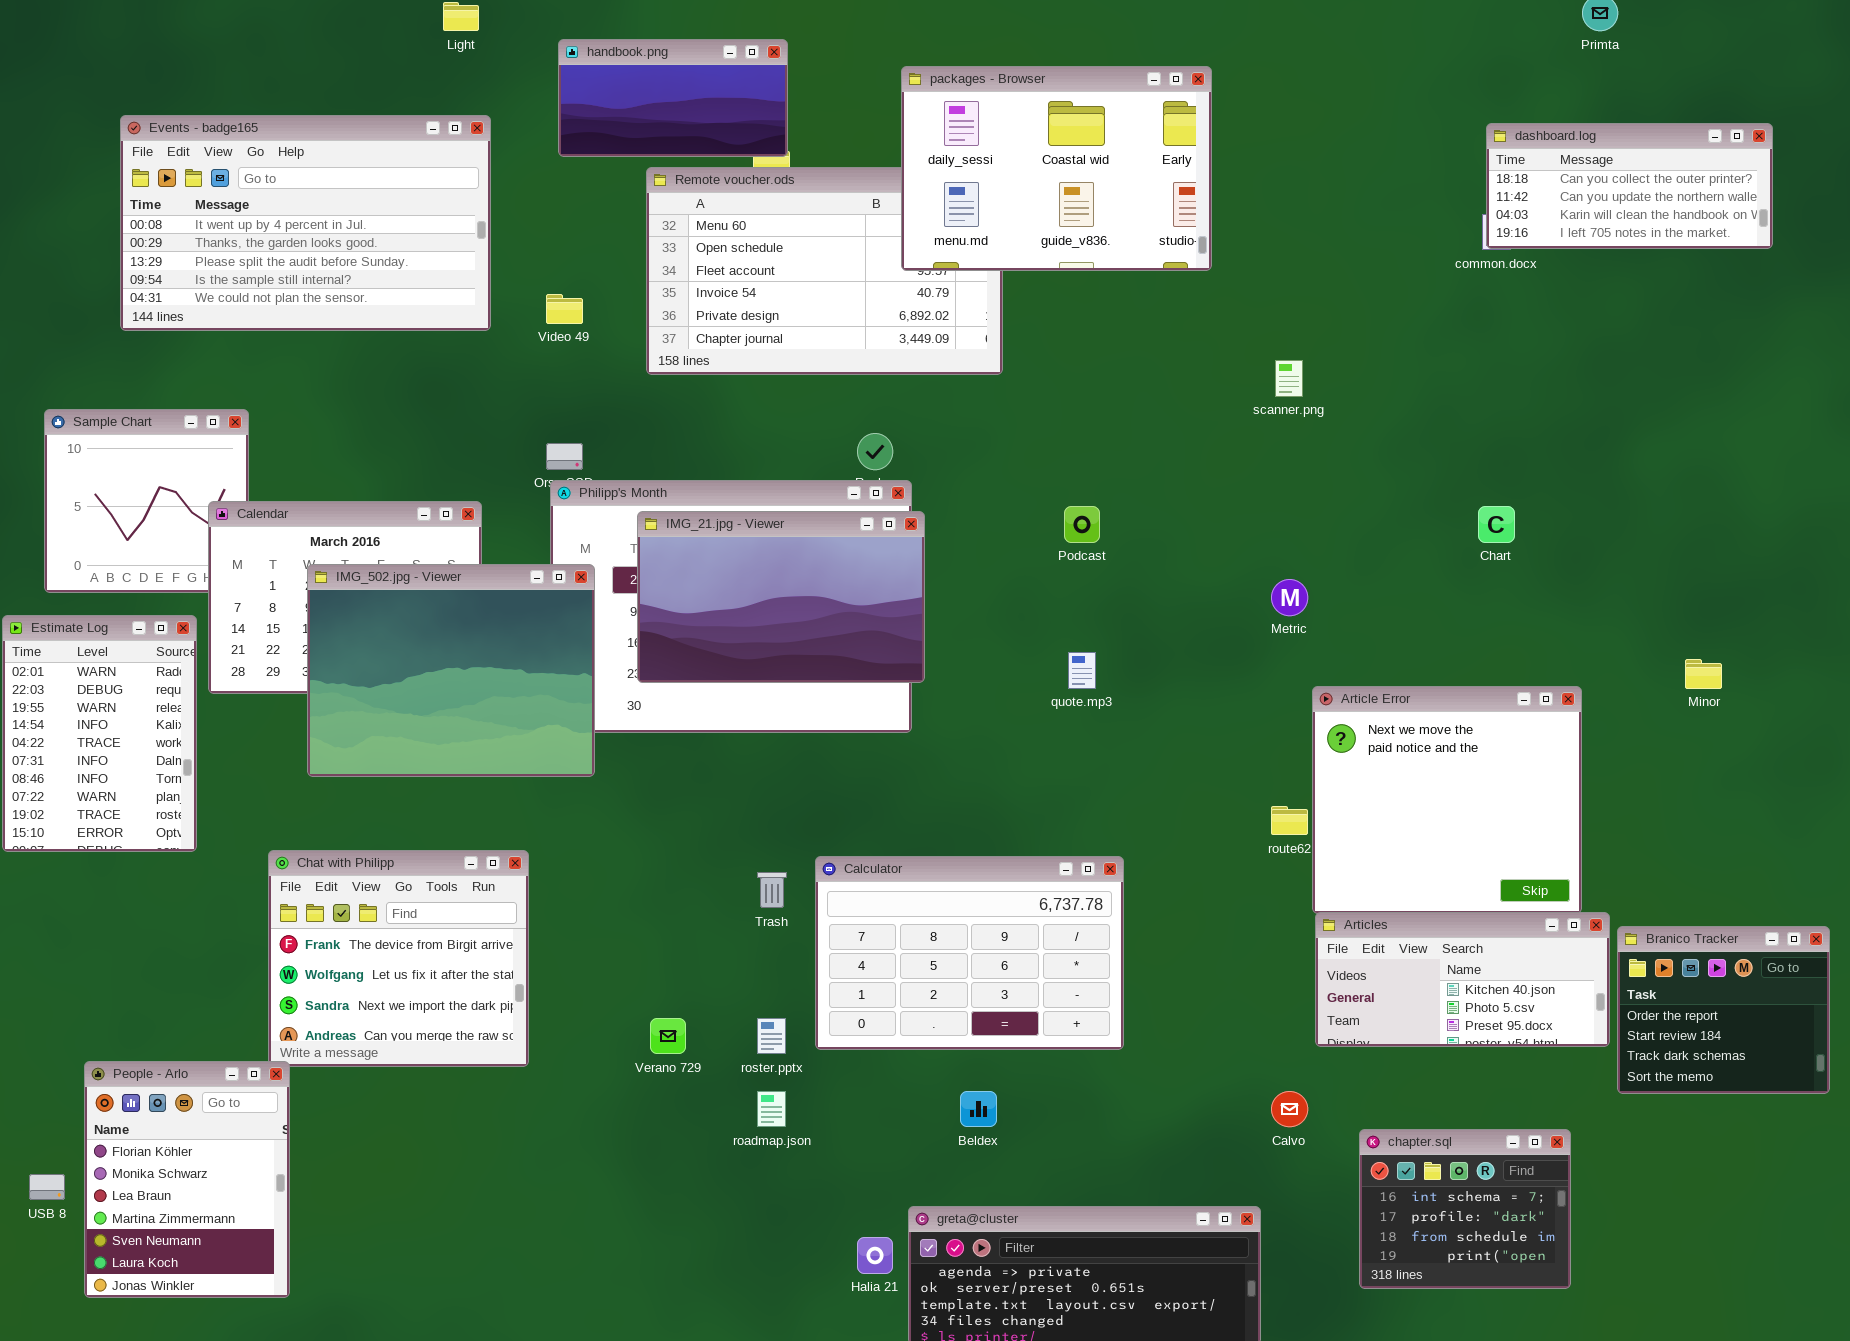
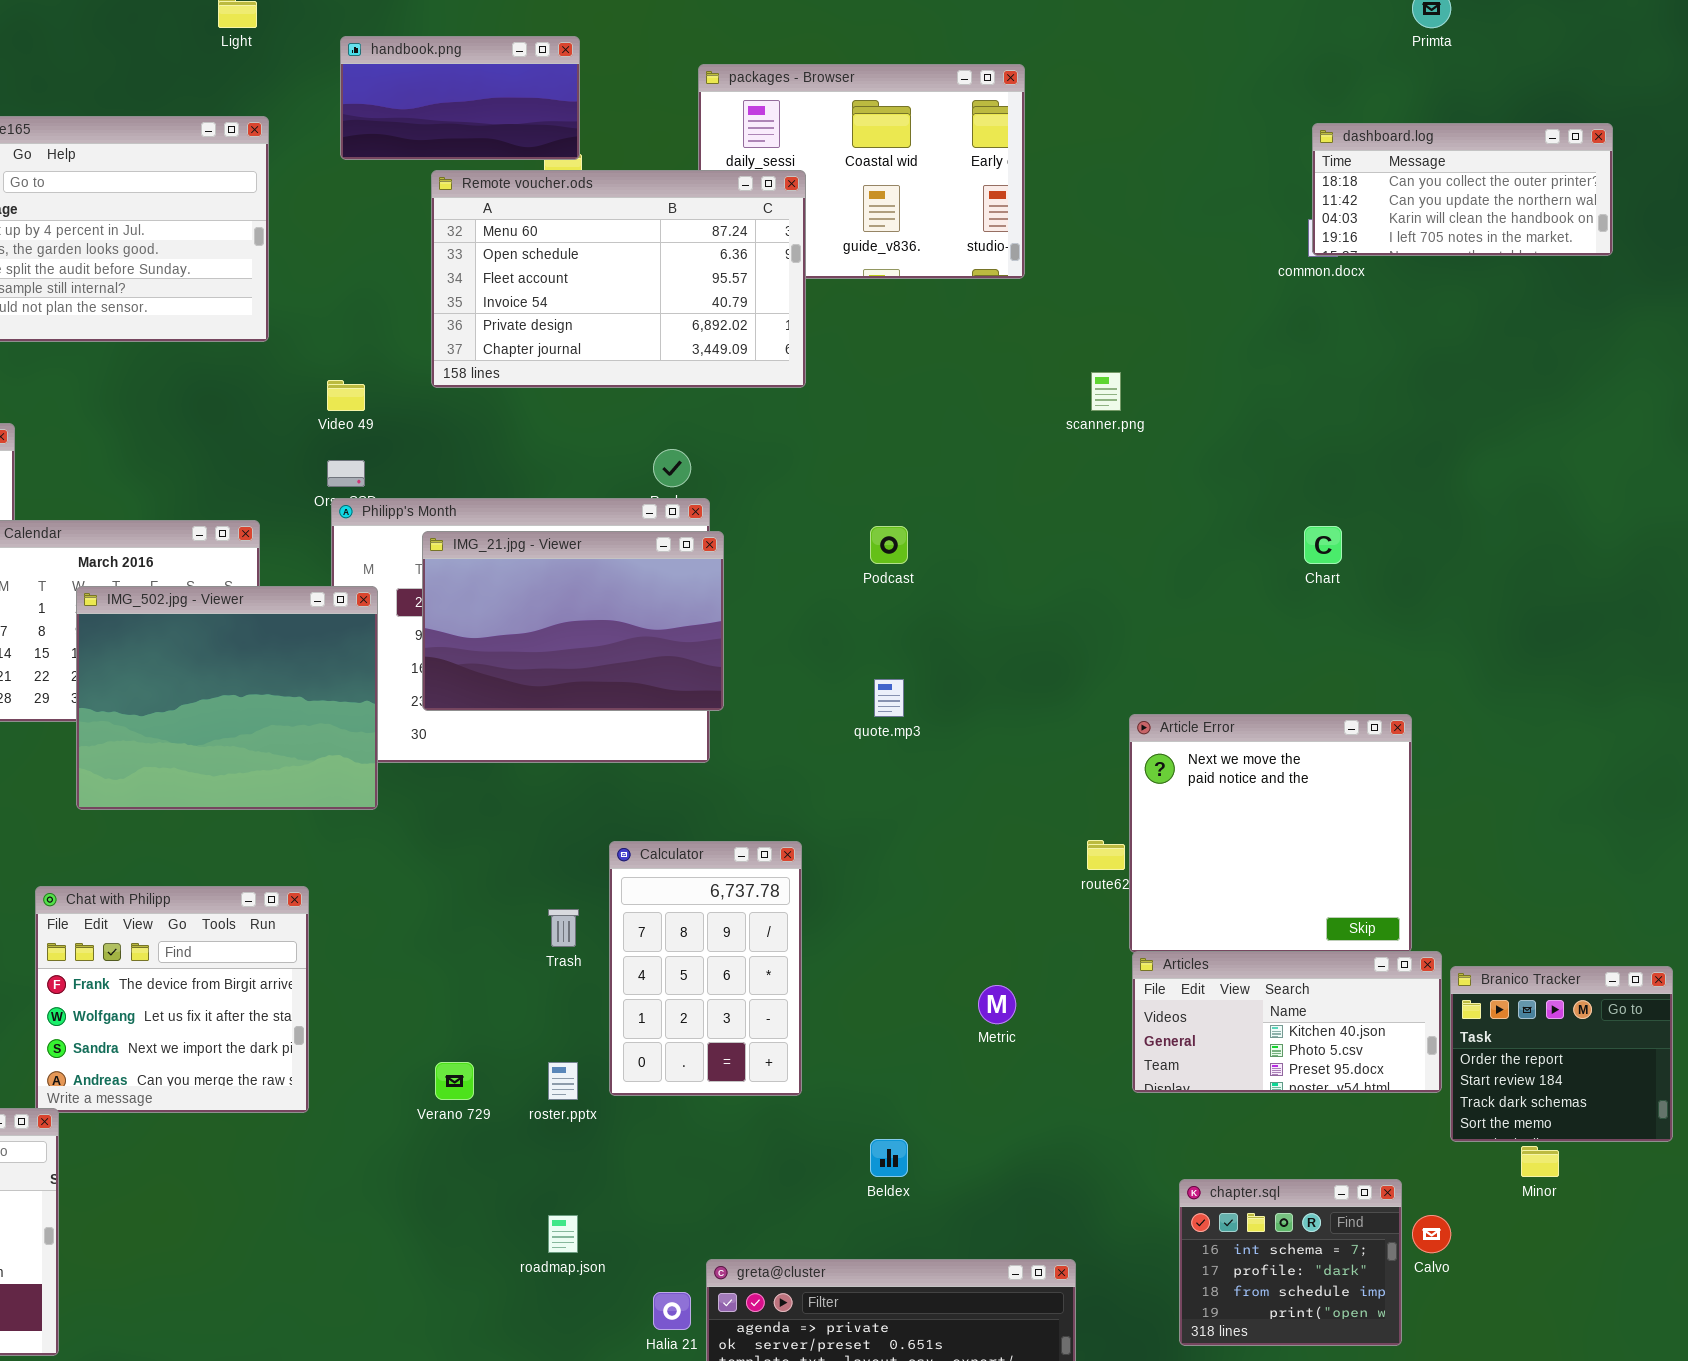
Remote voucher.ods: [646,167,1003,375] -> [431,170,806,388], raised
Video 49: [546,294,583,324] -> [327,380,365,411], moved
Metric: [1271,579,1308,616] -> [978,985,1016,1024], moved
Minor: [1685,659,1722,689] -> [1521,1146,1559,1177], moved
Calculator: [815,856,1124,1050] -> [609,841,802,1096], resized
roadmap.json: [757,1091,786,1127] -> [548,1215,578,1253], moved
Beldex: [960,1091,997,1127] -> [870,1139,908,1177], moved
Calvo: [1271,1091,1308,1127] -> [1412,1215,1451,1253], moved

